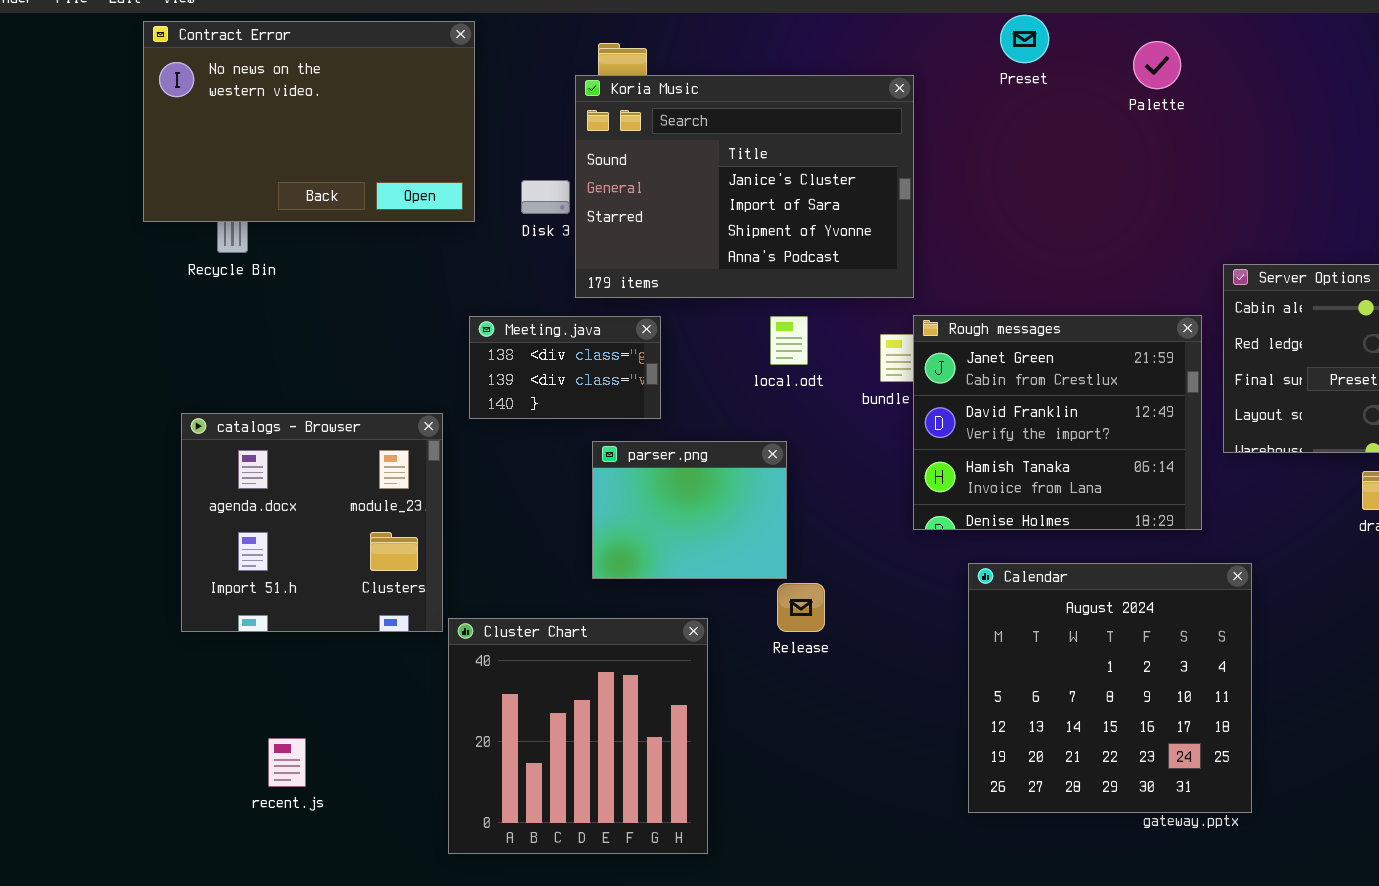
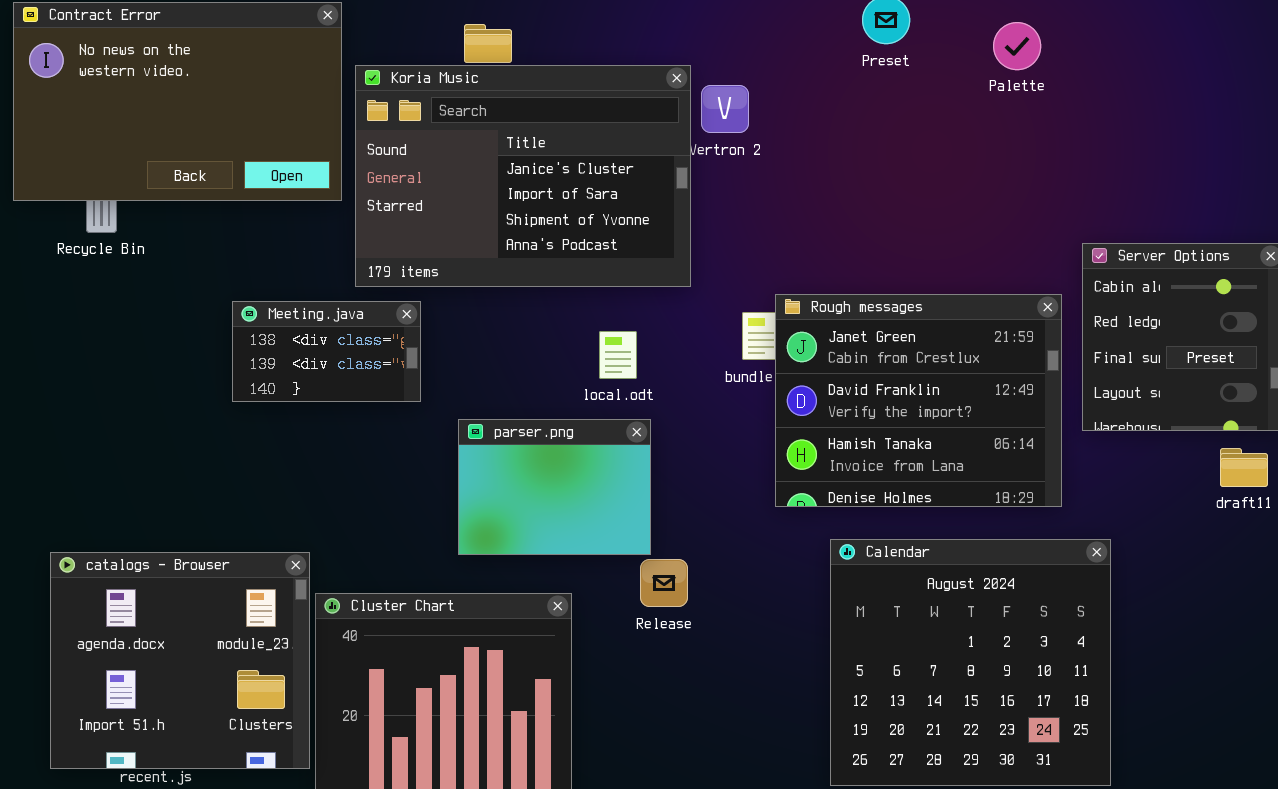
Koria Music: [575,75,914,298] -> [355,65,691,287], moved
Meeting.java: [469,316,661,419] -> [232,301,421,402], moved
local.odt: [770,316,808,365] -> [599,331,637,379], moved
catalogs - Browser: [181,413,443,632] -> [50,552,310,769], moved

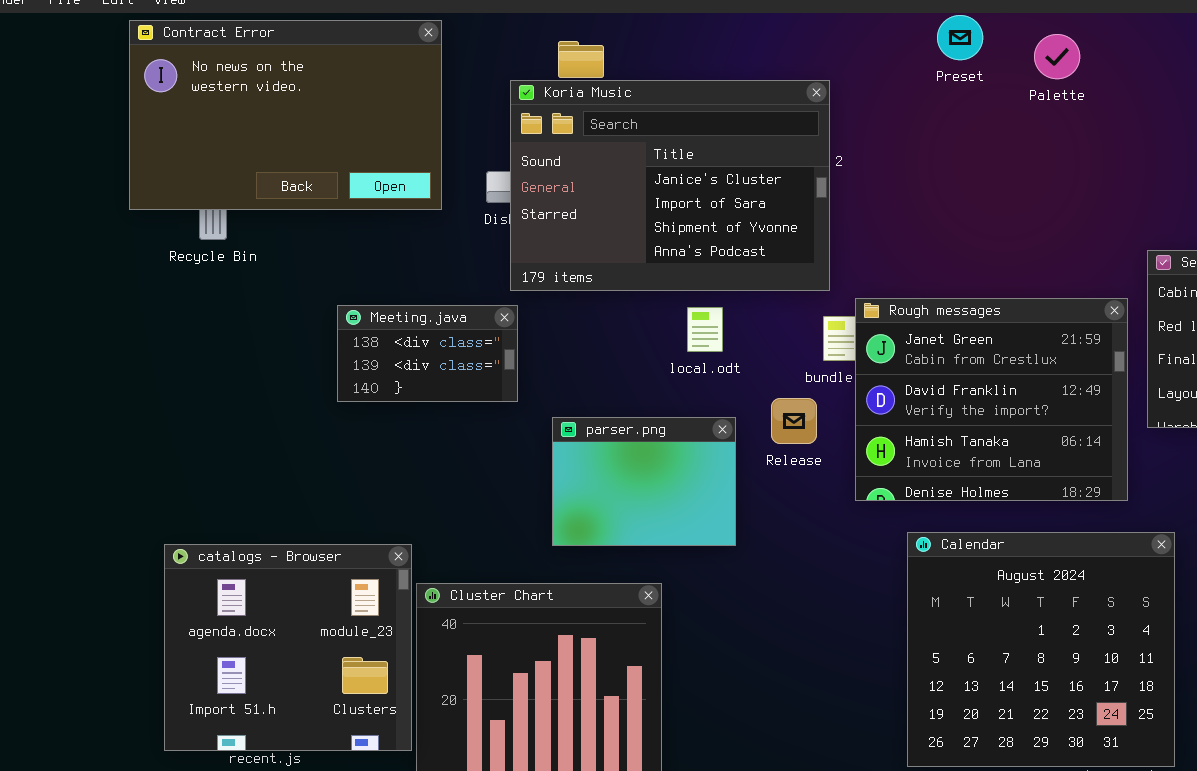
Palette: [993,22,1041,70] -> [1034,34,1080,79], moved
Koria Music: [355,65,691,287] -> [510,80,830,291], moved
local.odt: [599,331,637,379] -> [687,307,723,352], moved
Release: [640,559,688,607] -> [771,398,817,444], moved

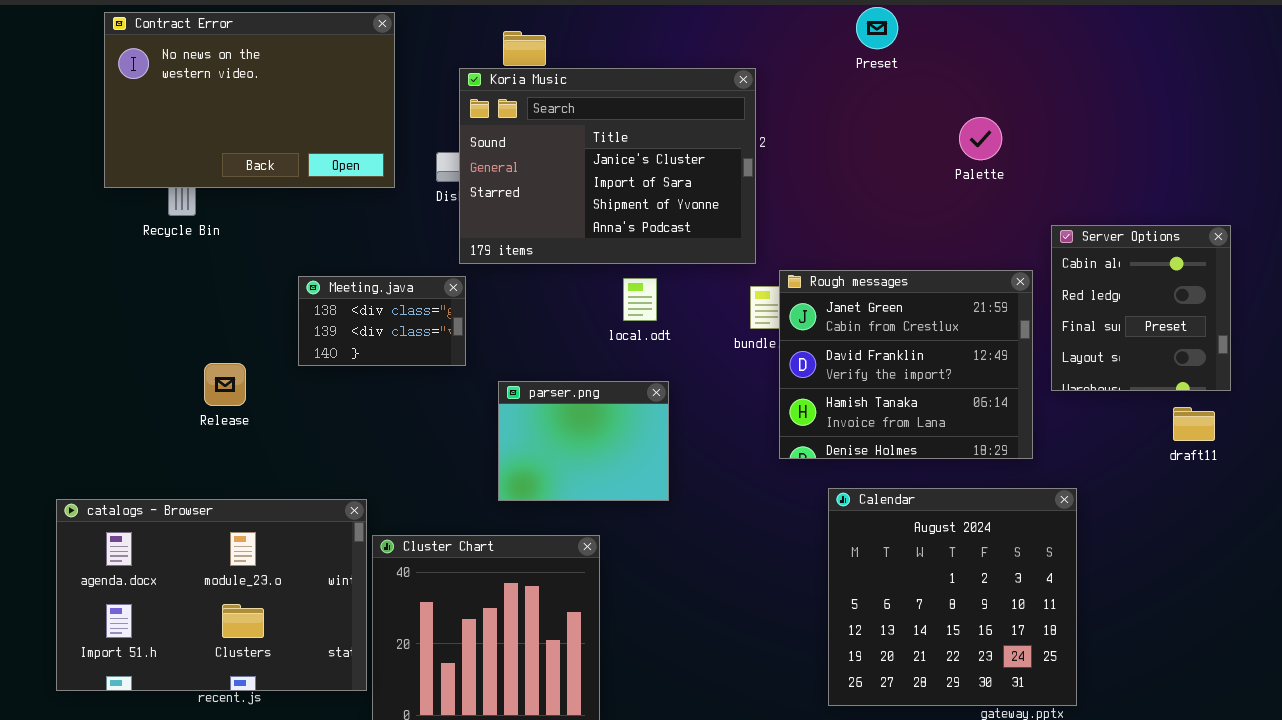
Palette: [1034,34,1080,79] -> [959,117,1002,160], moved
Release: [771,398,817,444] -> [204,363,246,406], moved
catalogs - Browser: [164,544,412,751] -> [56,499,367,691], resized

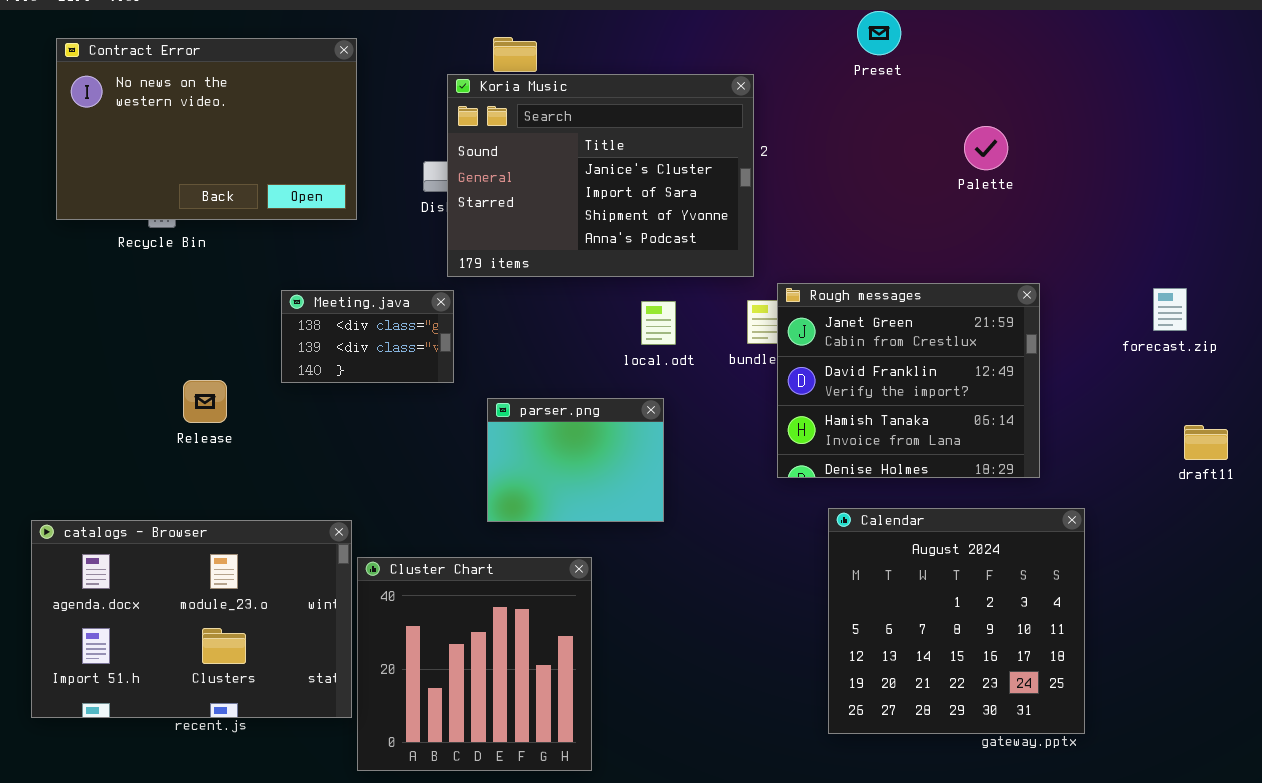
Contract Error: [104,12,395,188] -> [56,38,357,220], moved
Server Options: [1051,225,1231,391] -> none, closed
local.odt: [623,278,657,321] -> [641,301,676,345], moved

